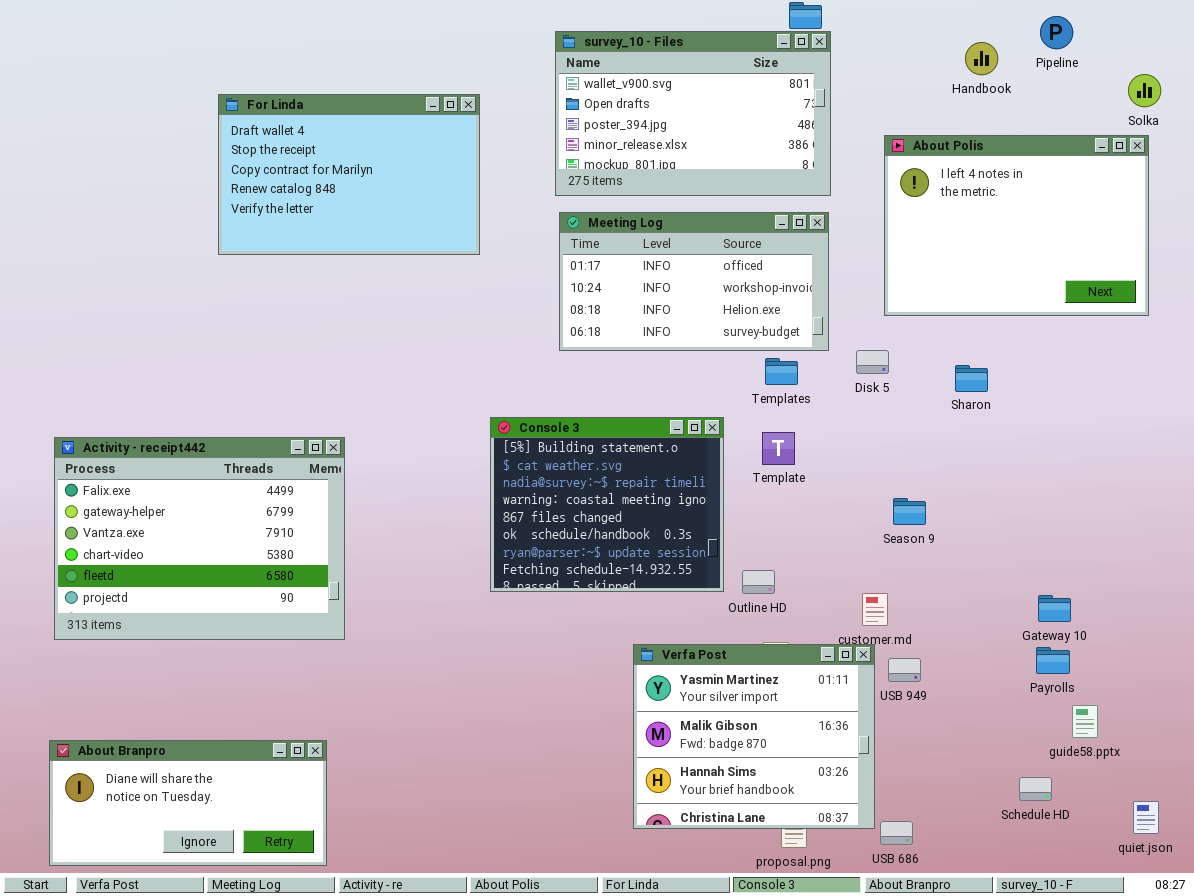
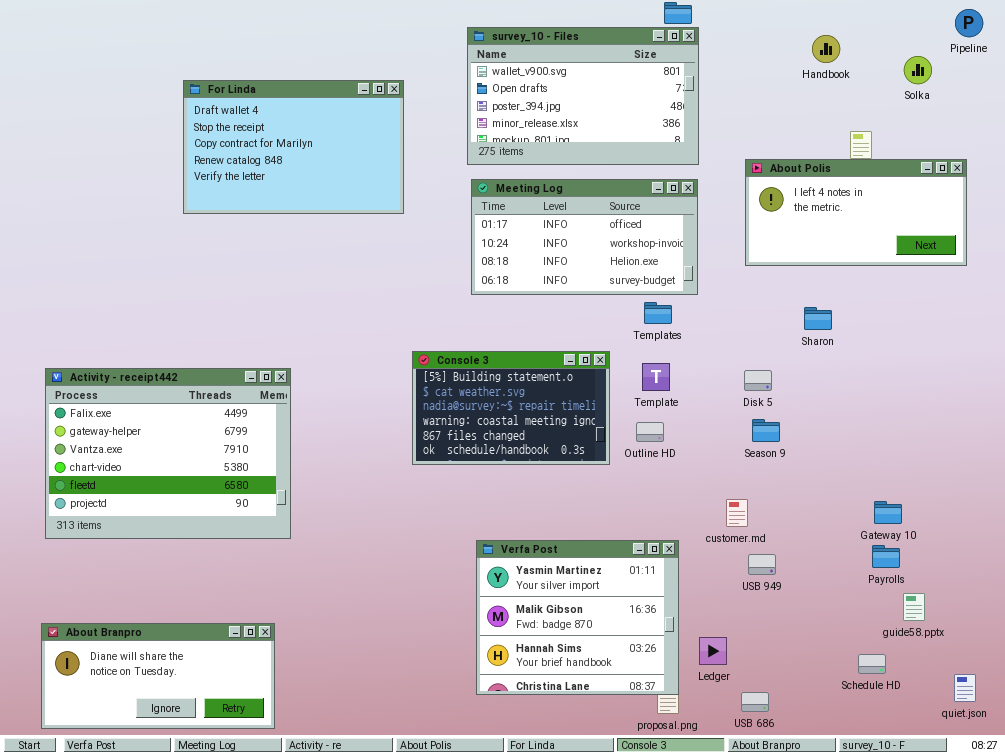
Pipeline: [1040,16,1073,49] -> [955,9,983,37], moved
Solka: [1128,74,1161,107] -> [904,56,932,84], moved
About Polis: [884,135,1149,316] -> [745,159,967,266], resized
Disk 5: [856,350,889,374] -> [744,370,772,391], moved
Console 3: [490,417,724,592] -> [412,351,610,465], resized
Outline HD: [742,570,775,594] -> [636,422,664,442], moved
Verfa Post: [633,644,875,829] -> [476,540,679,695], moved

